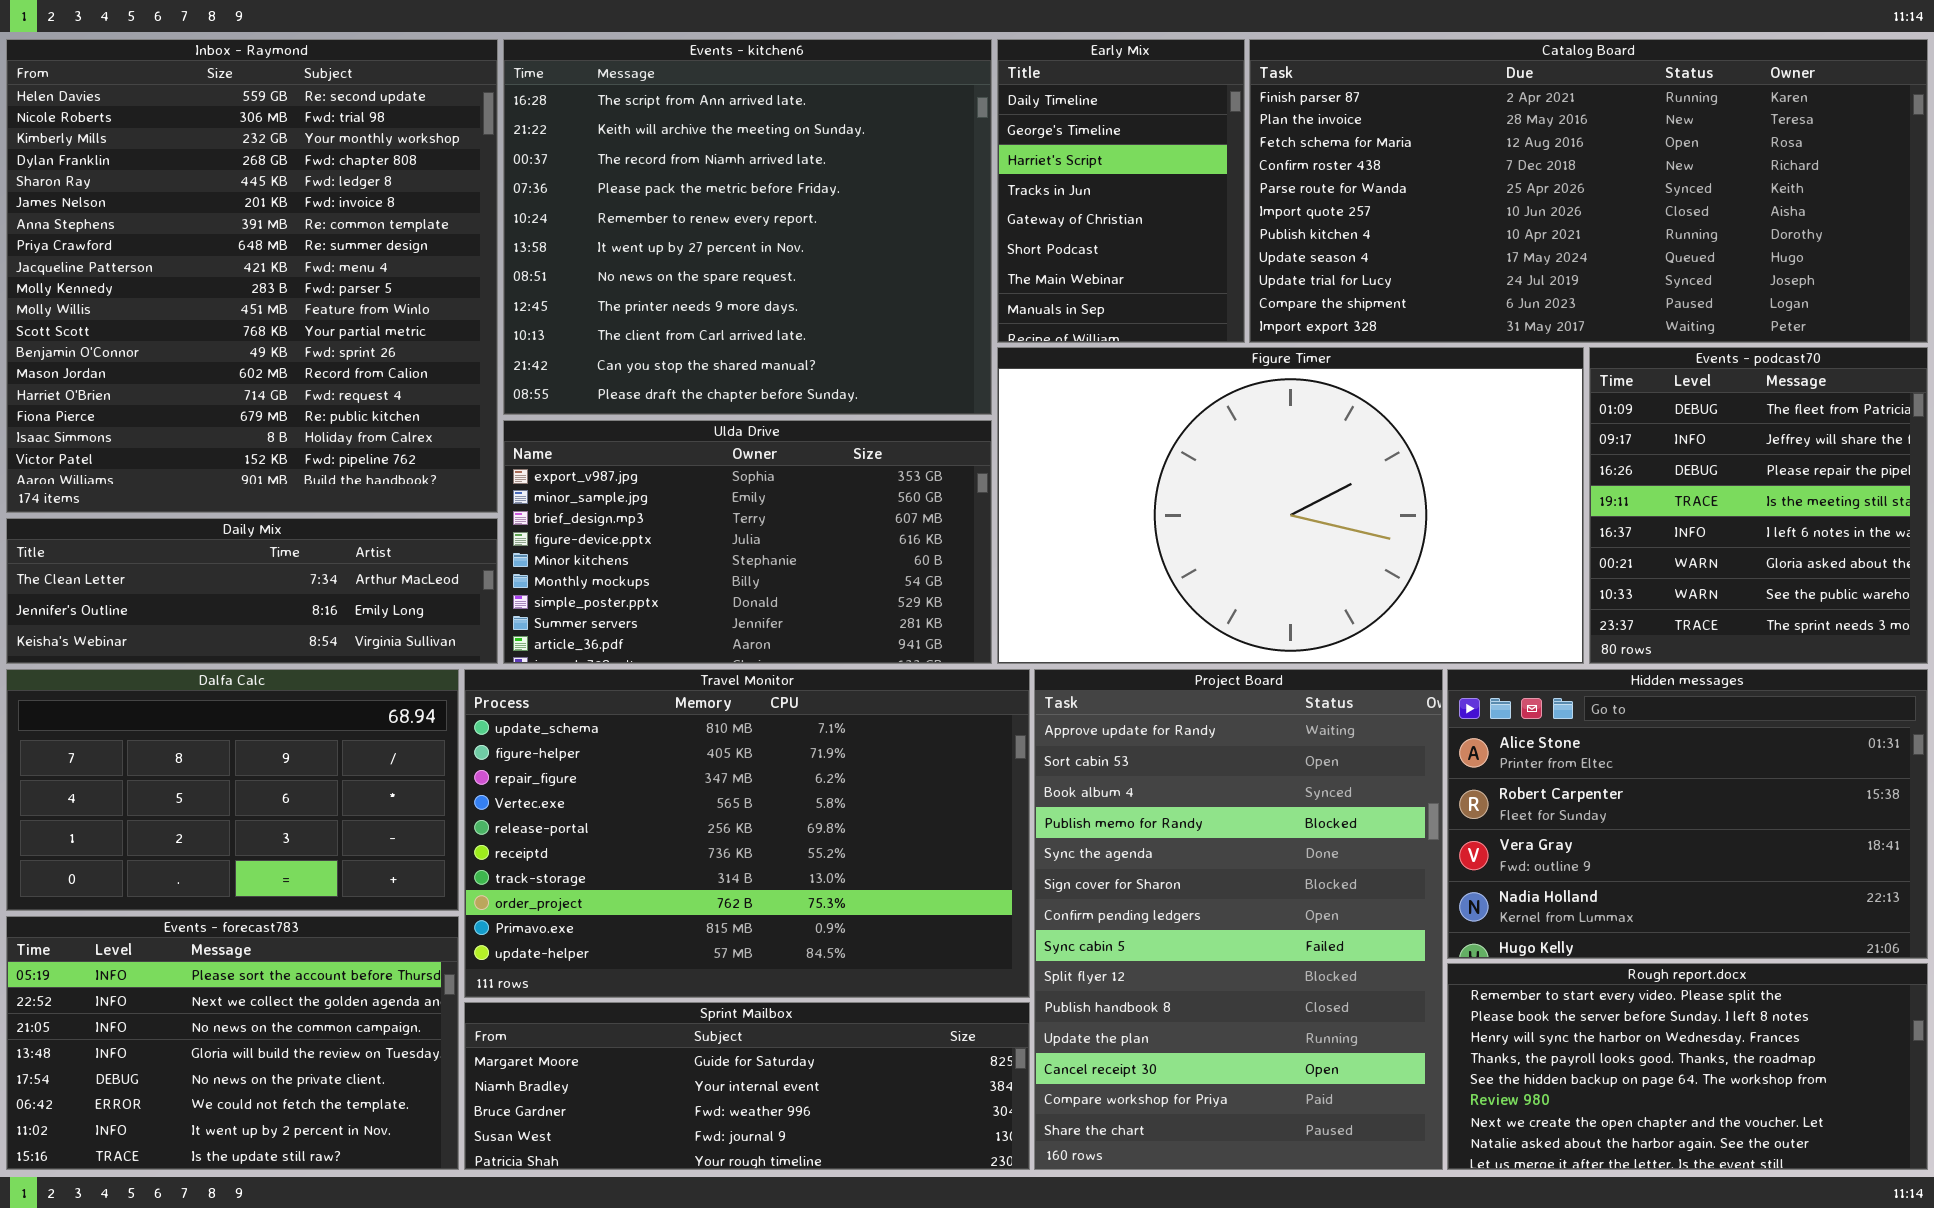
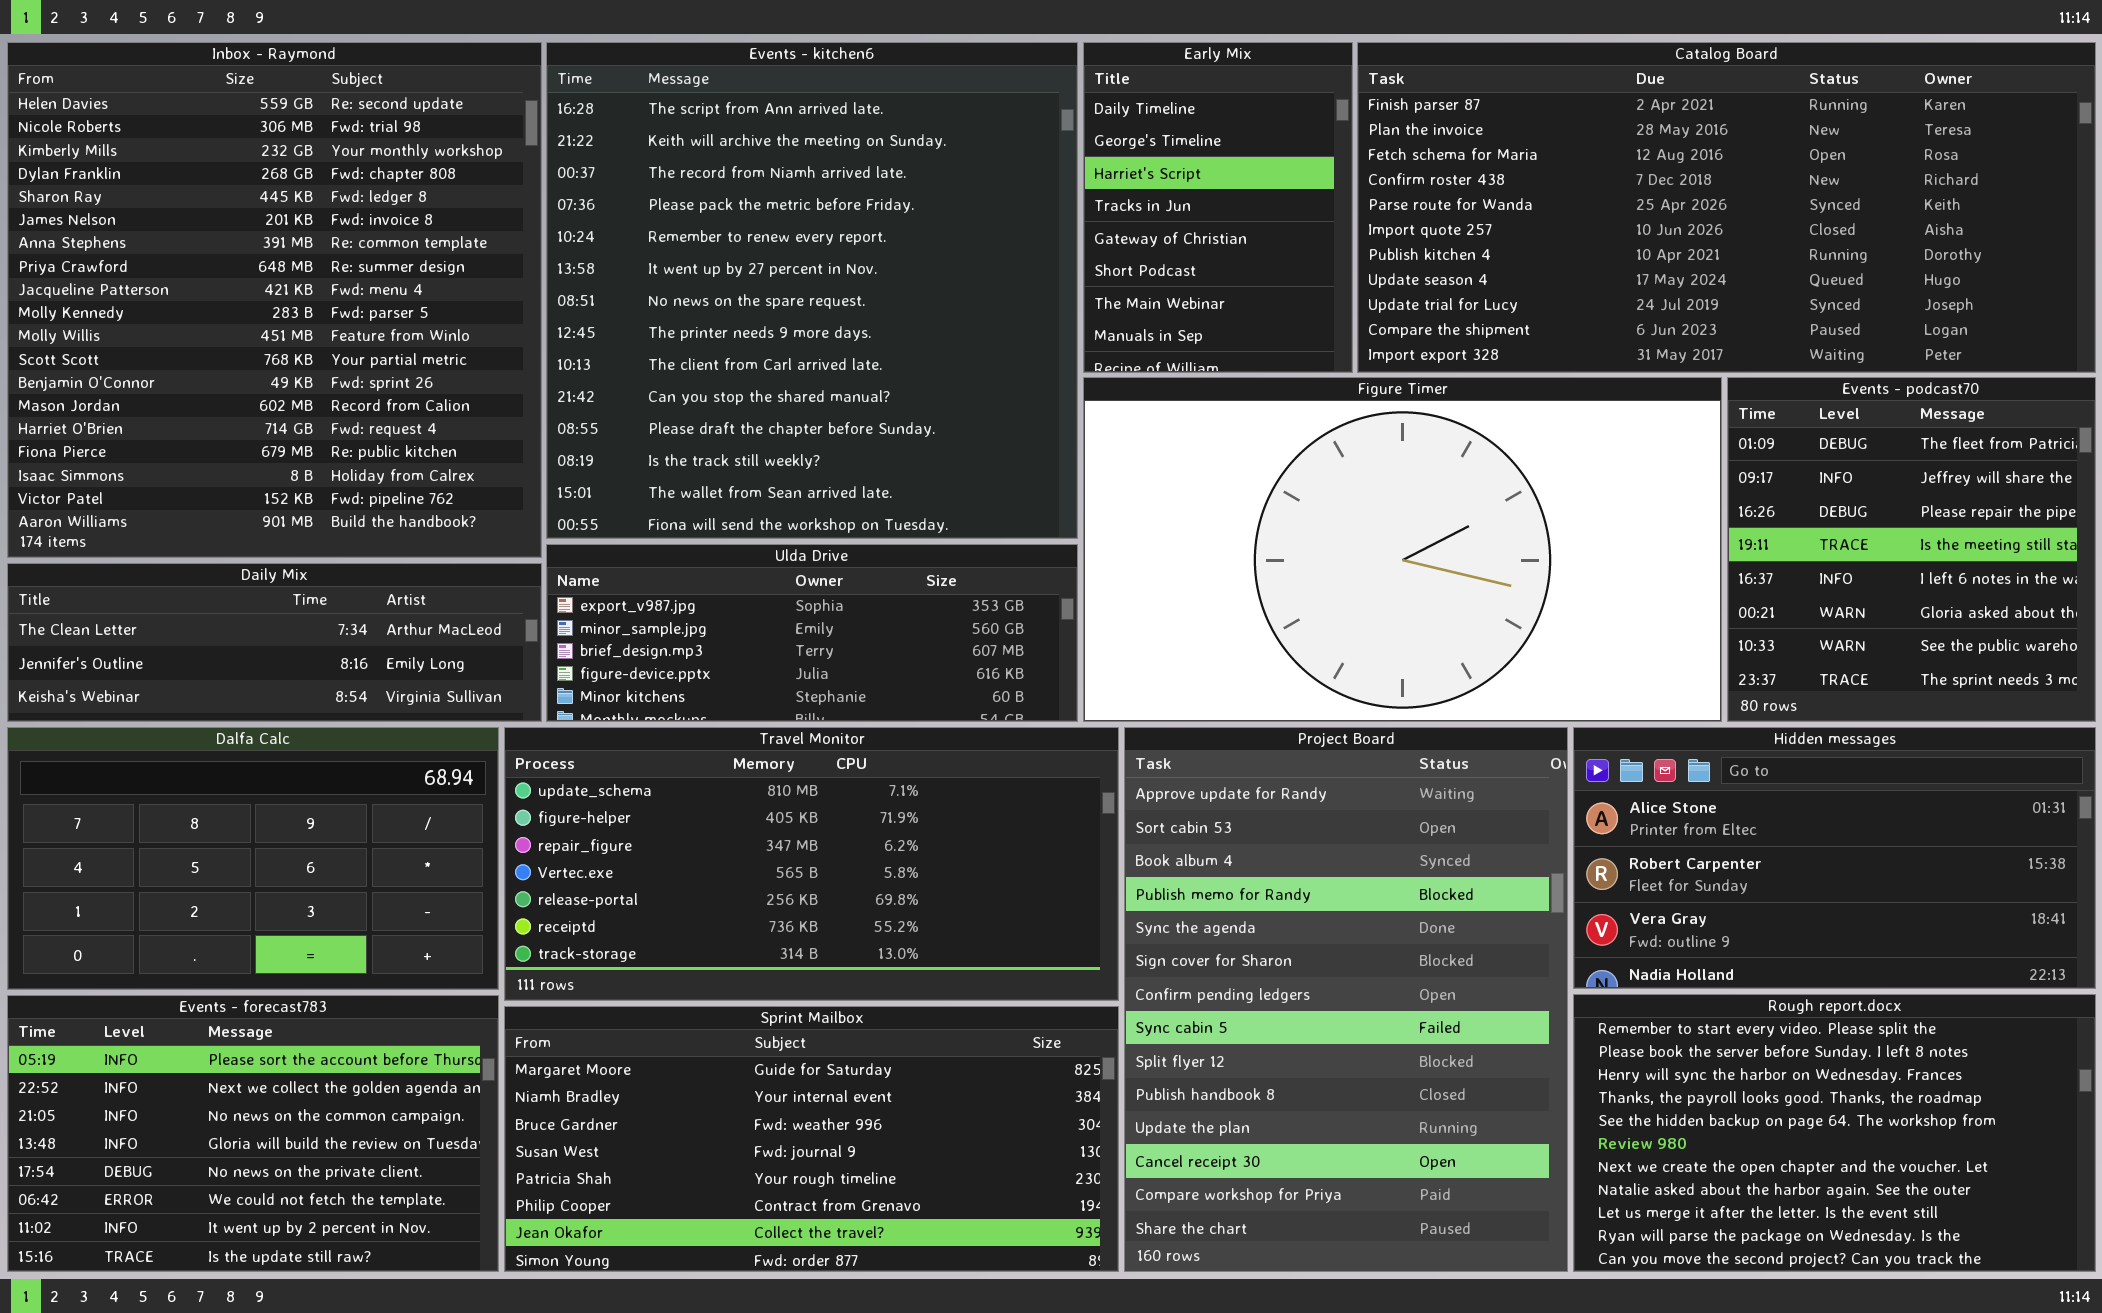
Events - kitchen6: [503,39,992,415] -> [546,42,1078,539], resized
Ulda Drive: [503,420,992,664] -> [546,544,1078,722], resized
Travel Monitor: [464,669,1030,998] -> [504,727,1119,1001], resized
Hidden messages: [1447,669,1928,959] -> [1573,727,2096,989], resized
Rough report.docx: [1447,963,1928,1170] -> [1573,994,2096,1272], resized
Sprint Mailbox: [464,1002,1030,1170] -> [504,1006,1119,1272], resized

